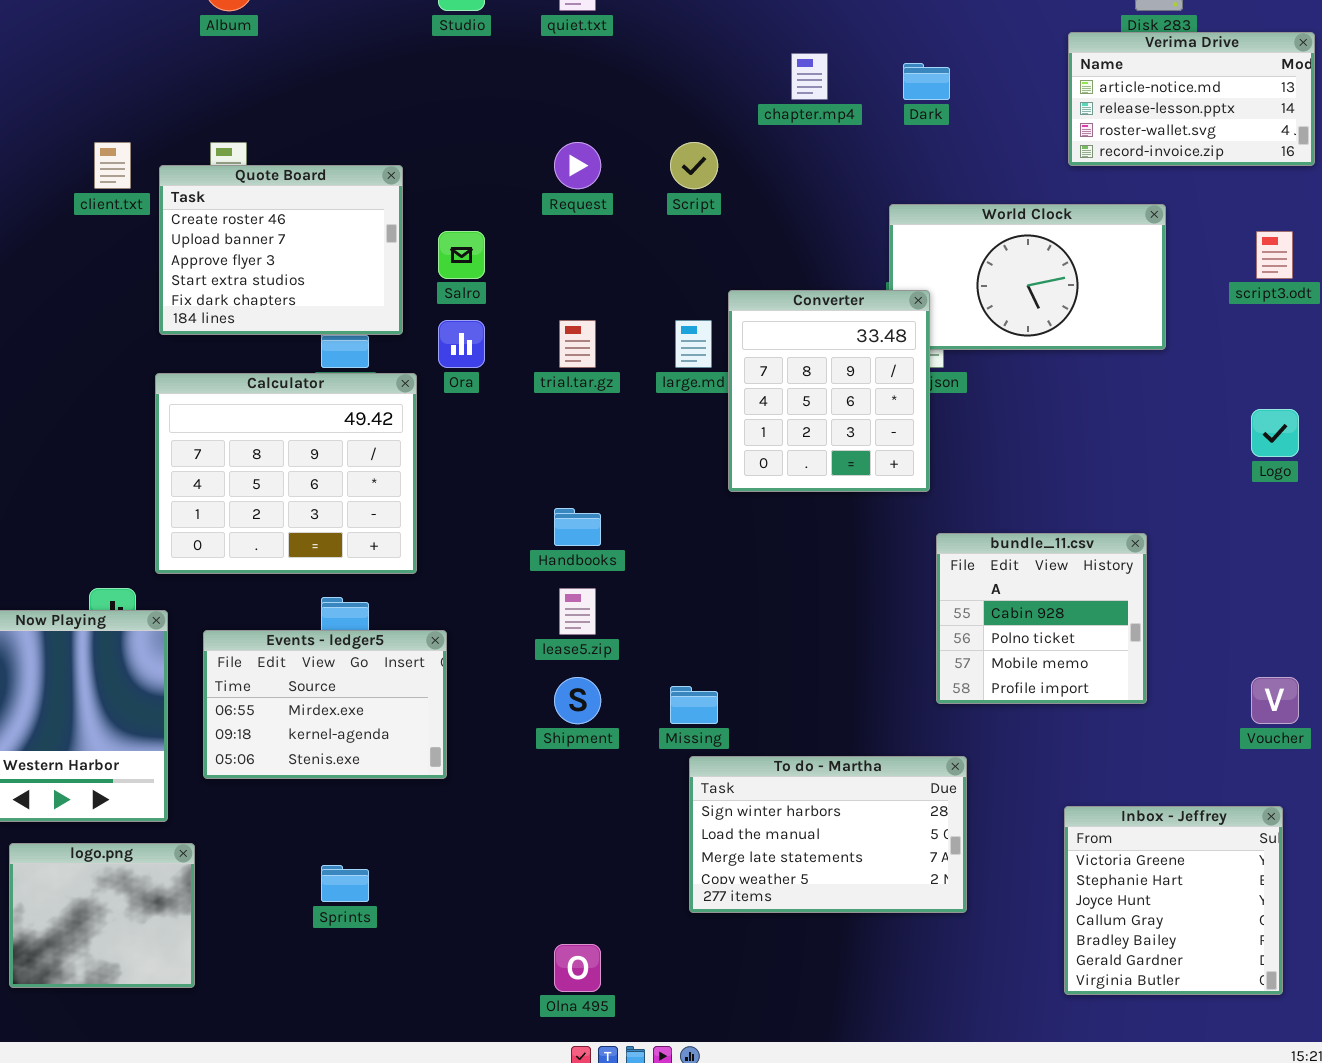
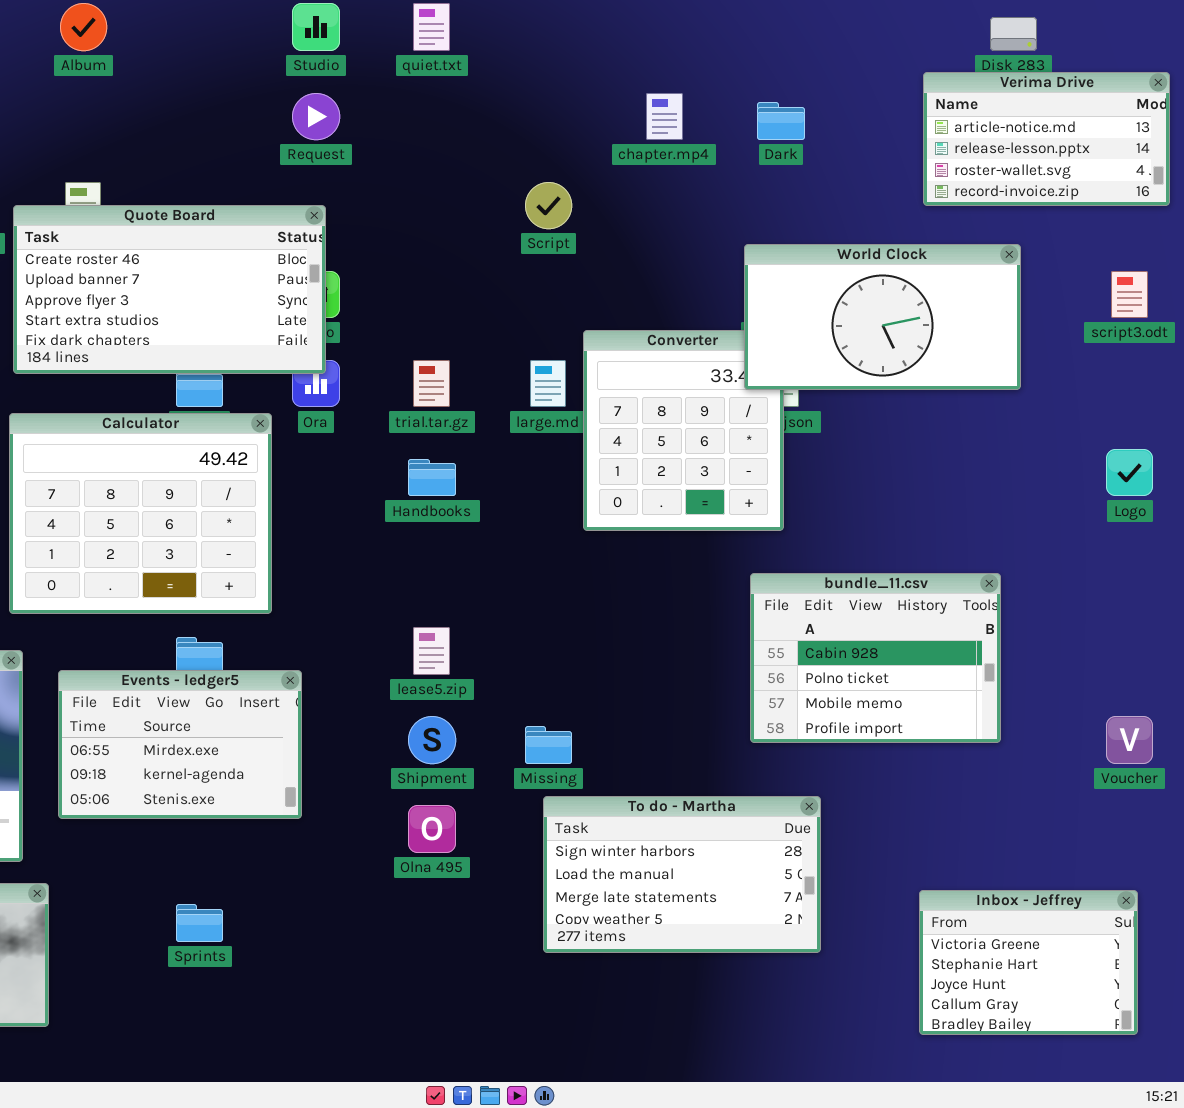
Request: [554,142,601,189] -> [292,93,340,140], moved
Quote Board: [159,165,403,335] -> [13,205,326,374], resized
World Clock: [889,204,1166,350] -> [744,244,1021,390], raised
Handbooks: [554,508,601,546] -> [408,459,456,496], moved
bundle_11.csv: [936,533,1147,704] -> [750,573,1001,743], resized
Inbox - Jeffrey: [1064,806,1283,995] -> [919,890,1138,1035], resized
Olna 495: [554,944,601,992] -> [408,805,456,853], moved

